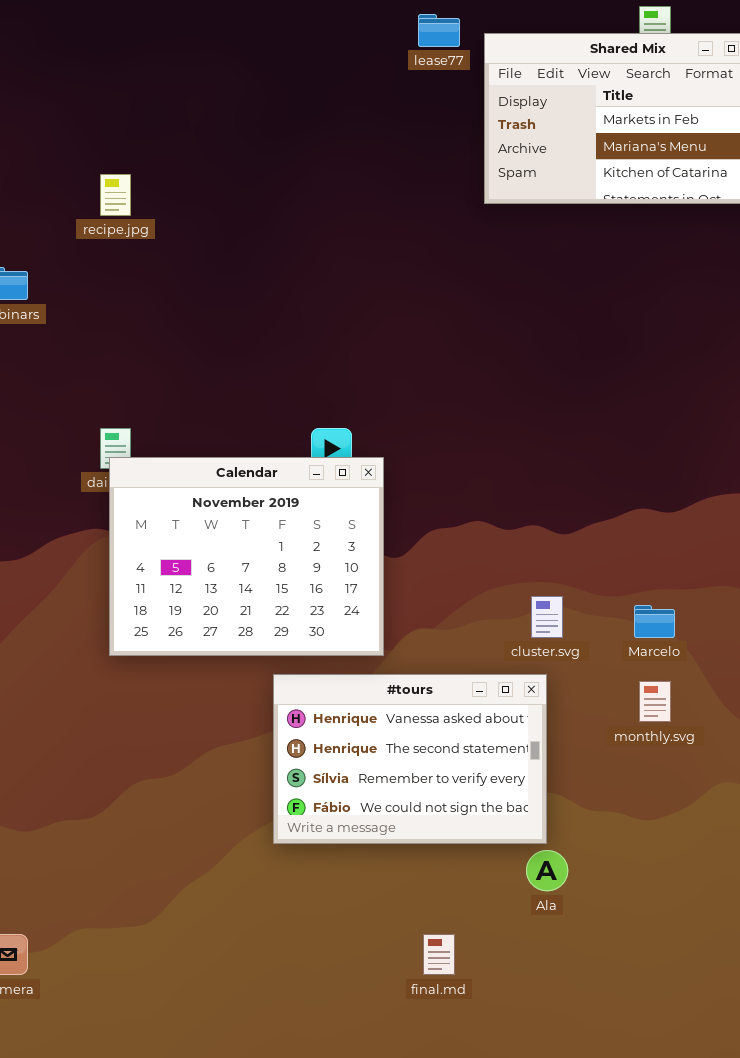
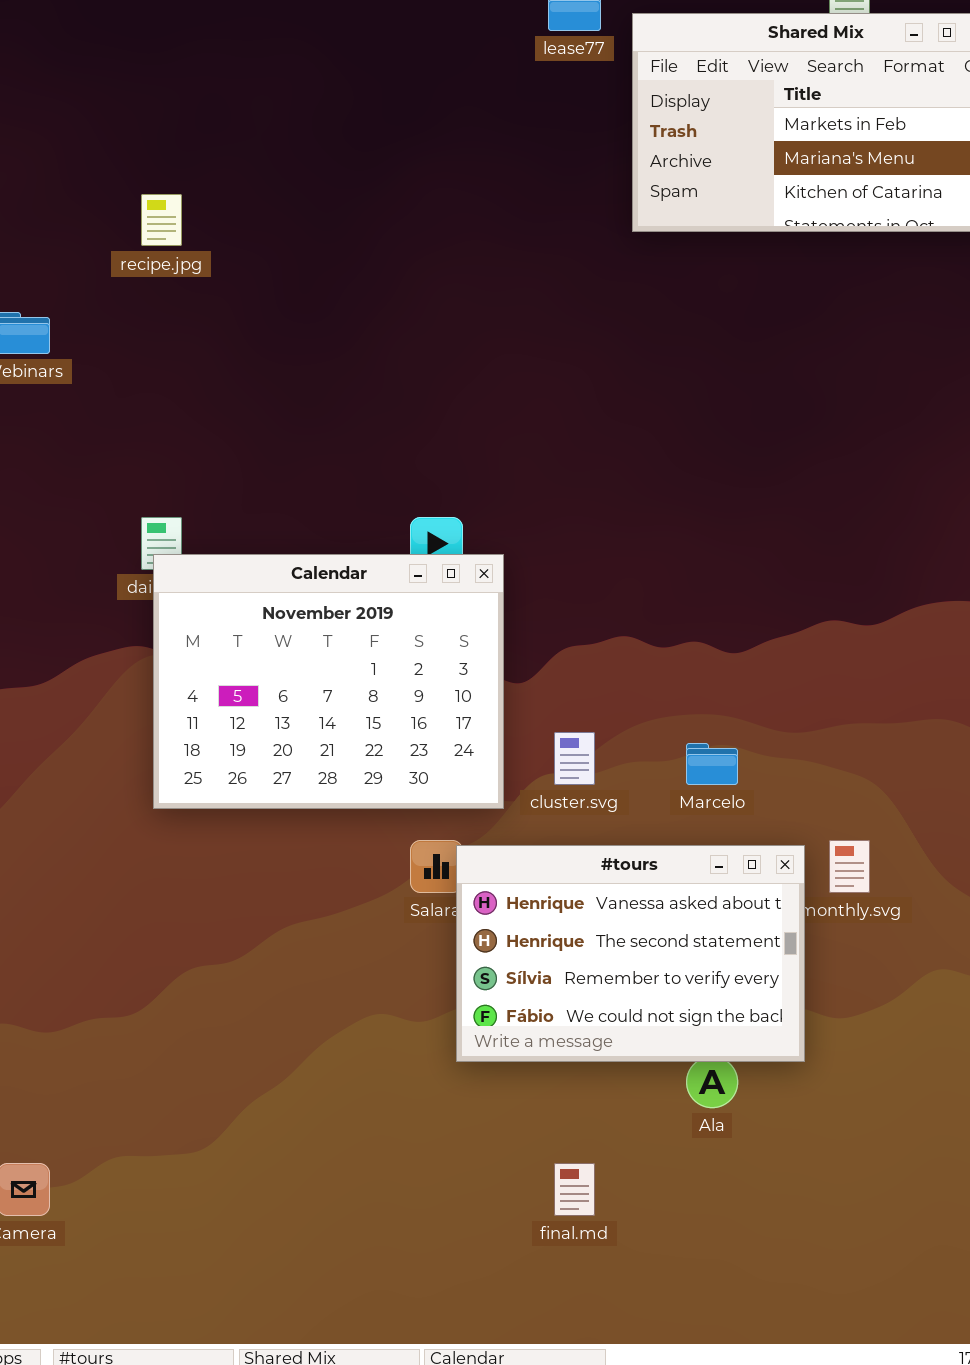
cluster.svg: [531,596,563,638] -> [554,732,595,785], moved
Marcelo: [634,605,675,638] -> [686,743,738,785], moved
#tours: [273,674,547,844] -> [456,845,805,1062], moved

